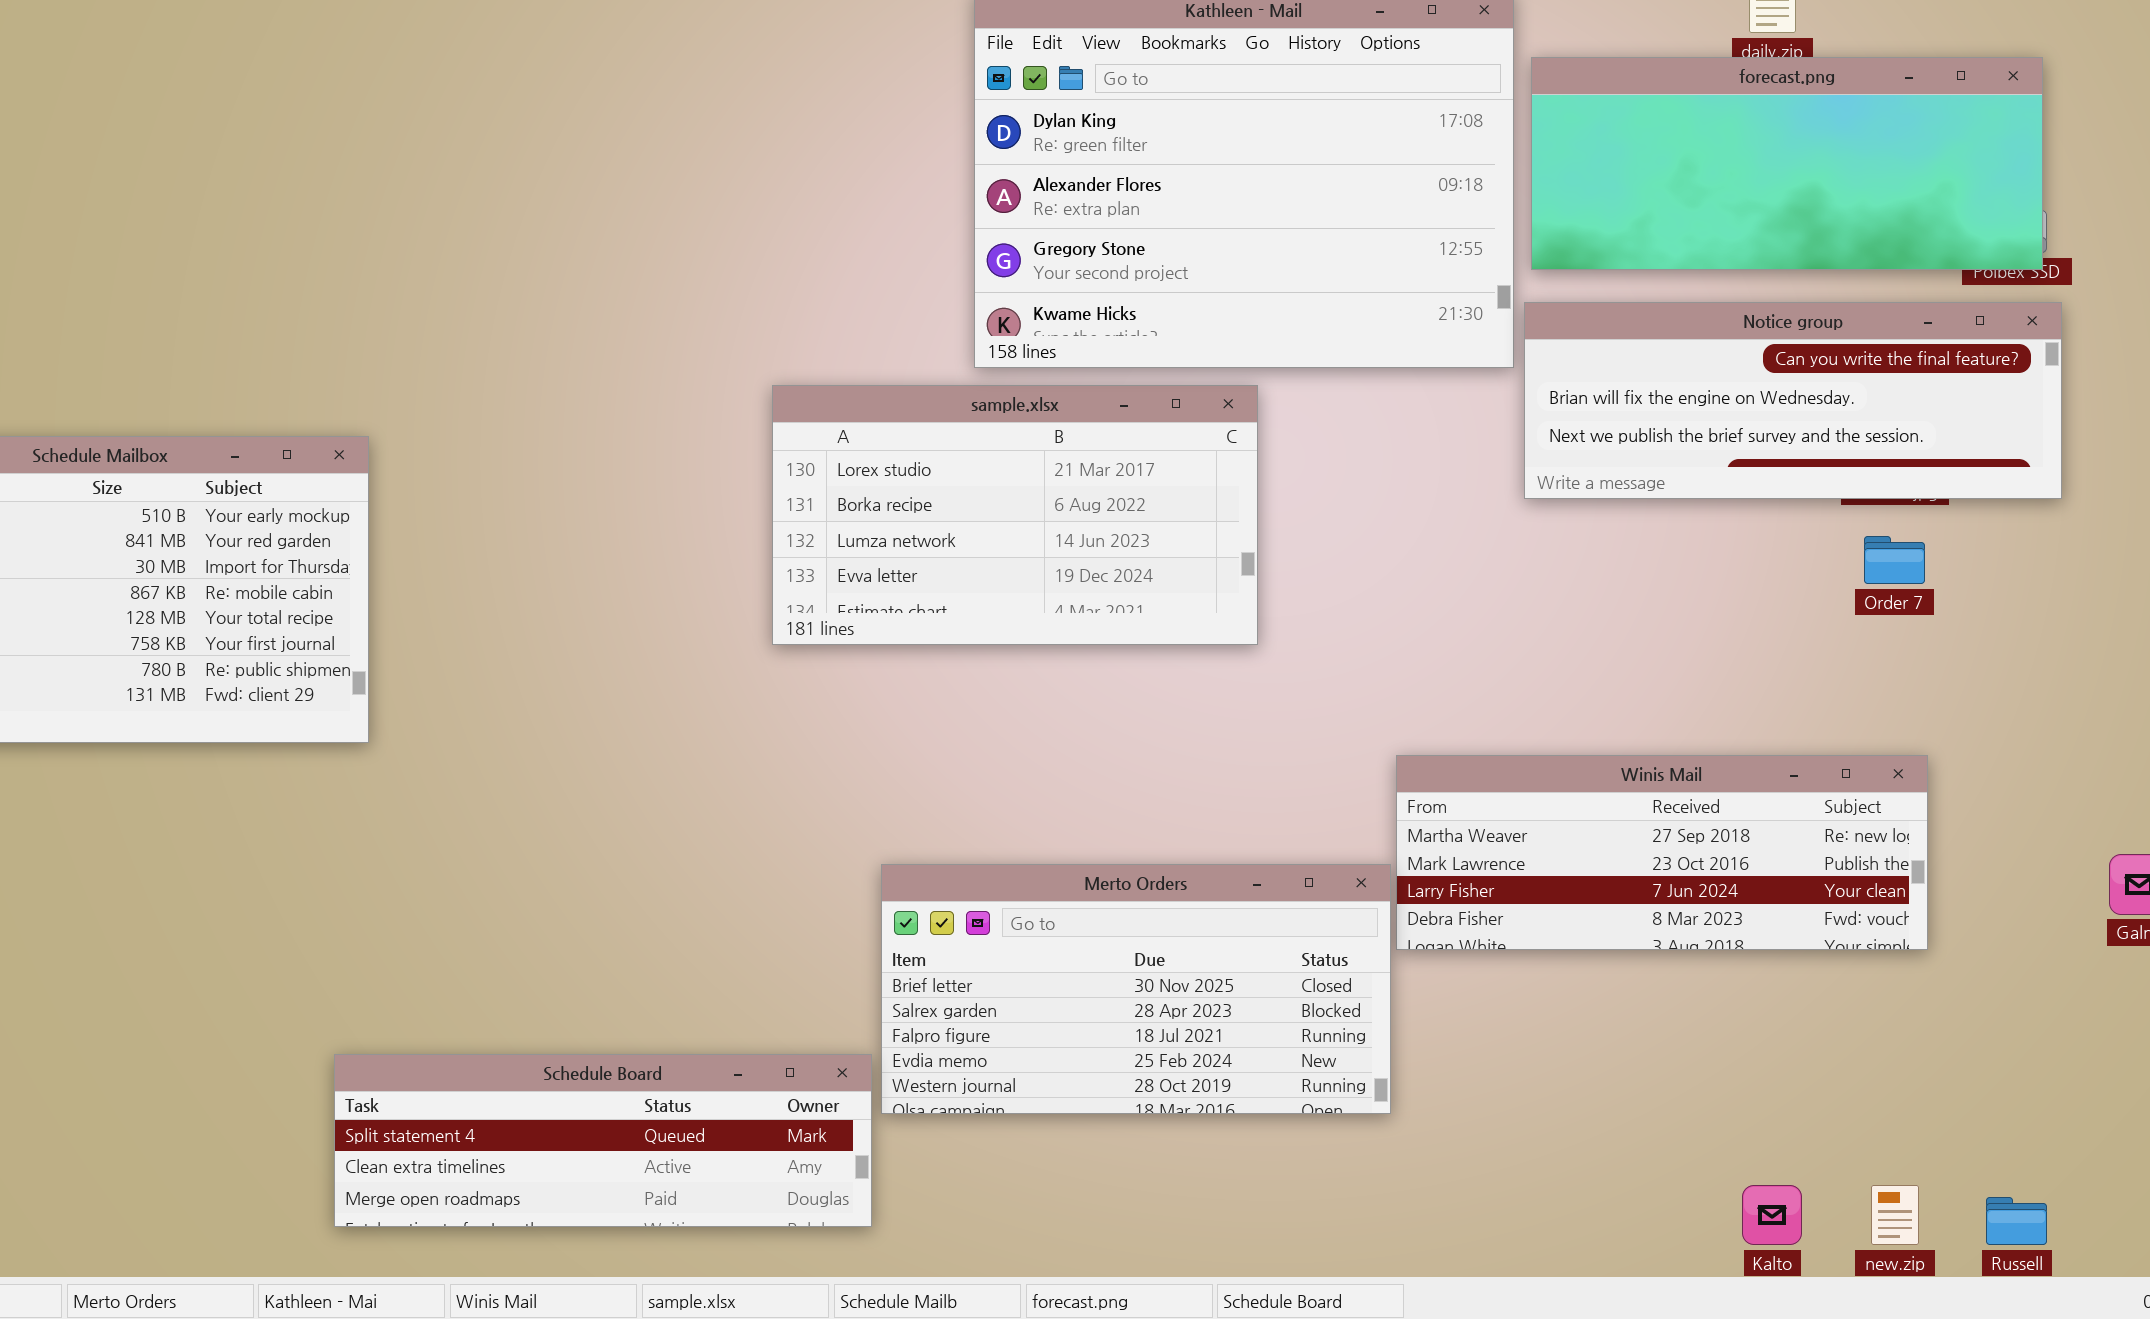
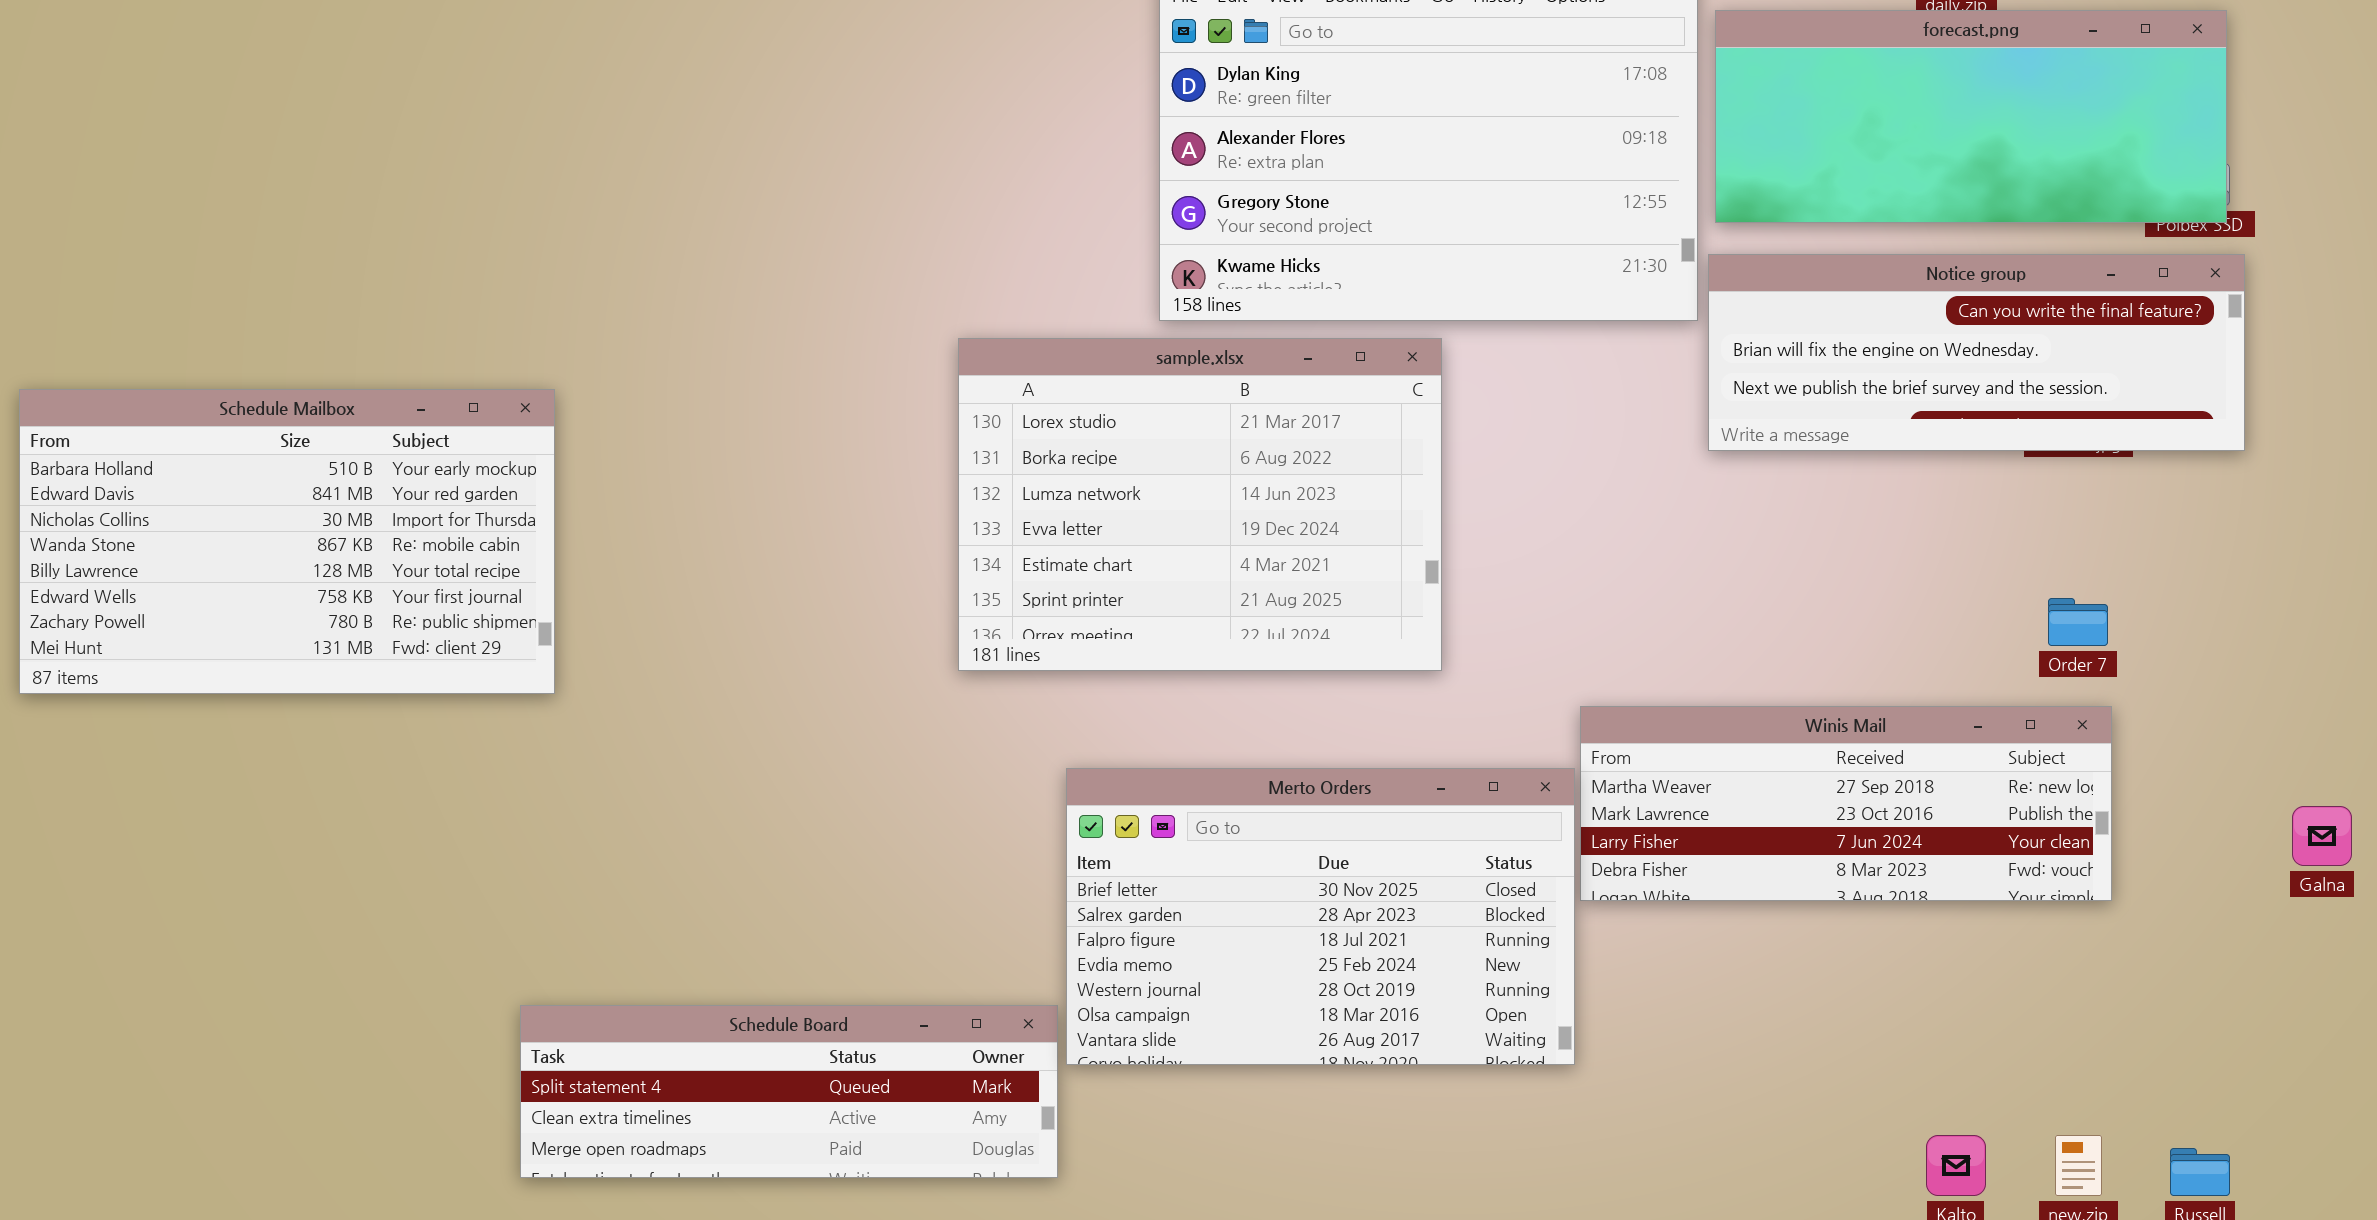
sample.xlsx: [772,385,1258,645] -> [958,338,1442,671], resized
Order 7: [1864,536,1925,584] -> [2048,598,2108,646], moved
Merto Orders: [881,864,1391,1114] -> [1066,768,1575,1065], resized

